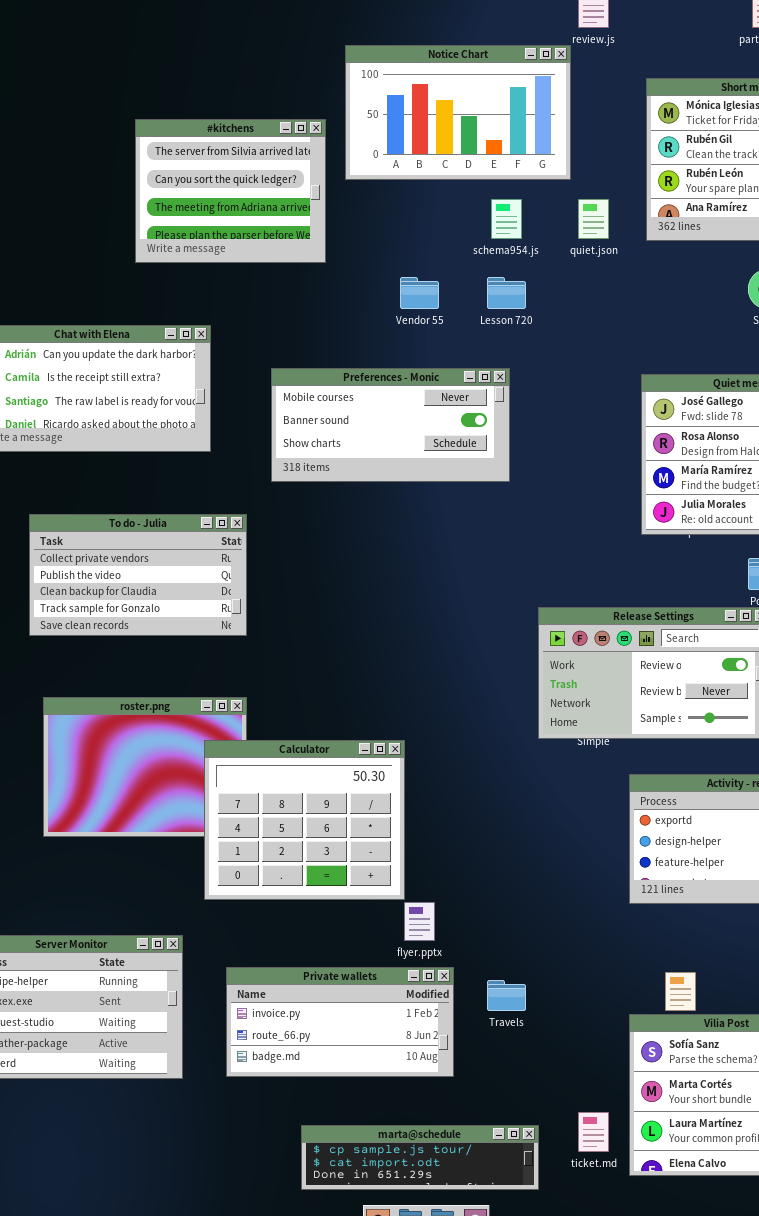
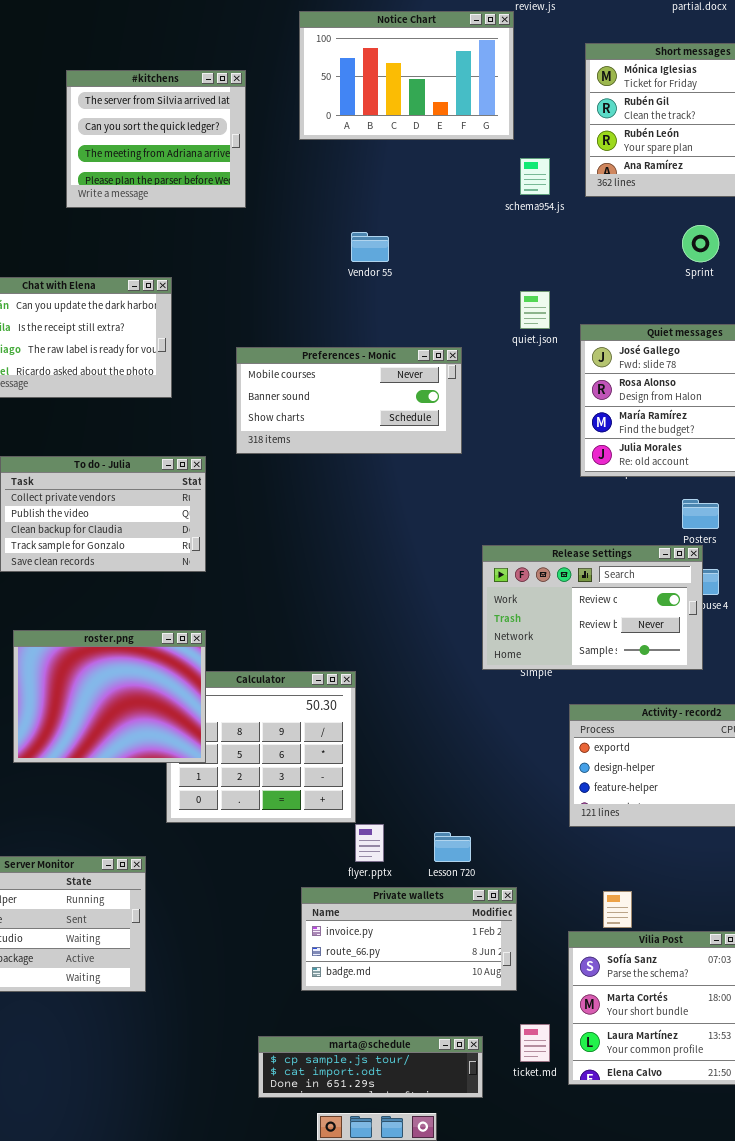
#kitchens: [135,119,326,263] -> [66,70,246,208], moved
schema954.js: [491,199,522,239] -> [520,158,550,195], moved
quiet.json: [578,199,609,239] -> [520,291,550,329], moved
Lesson 720: [487,277,526,309] -> [434,832,471,862], moved
Preferences - Monic: [271,368,510,482] -> [236,347,462,454], moved
roster.png: [43,697,247,837] -> [13,630,206,763], raised
Private wallets: [226,967,454,1077] -> [301,887,517,991], moved

